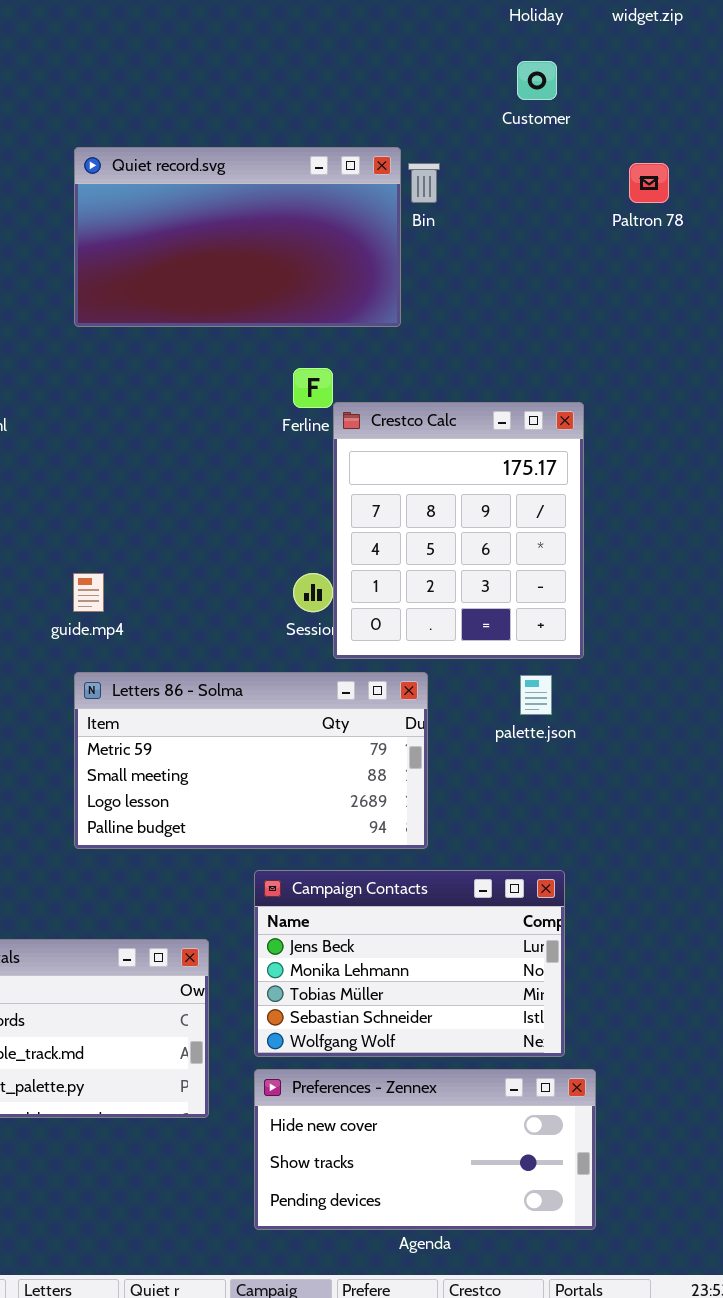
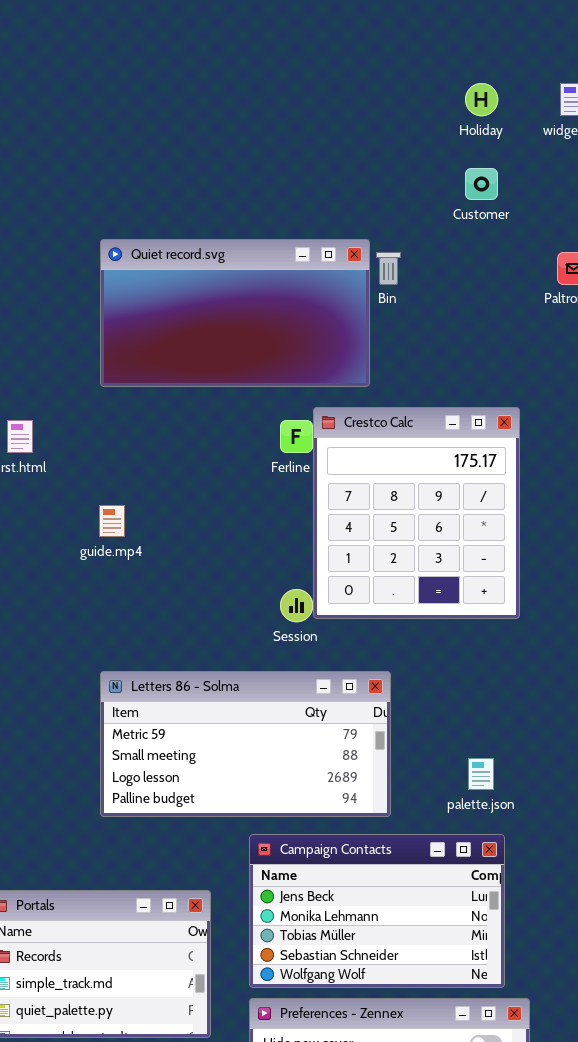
Crestco Calc: [333,402,584,659] -> [313,407,520,619], moved
guide.mp4: [73,573,104,612] -> [99,505,125,537], moved
palette.json: [520,675,552,715] -> [468,758,494,790], moved

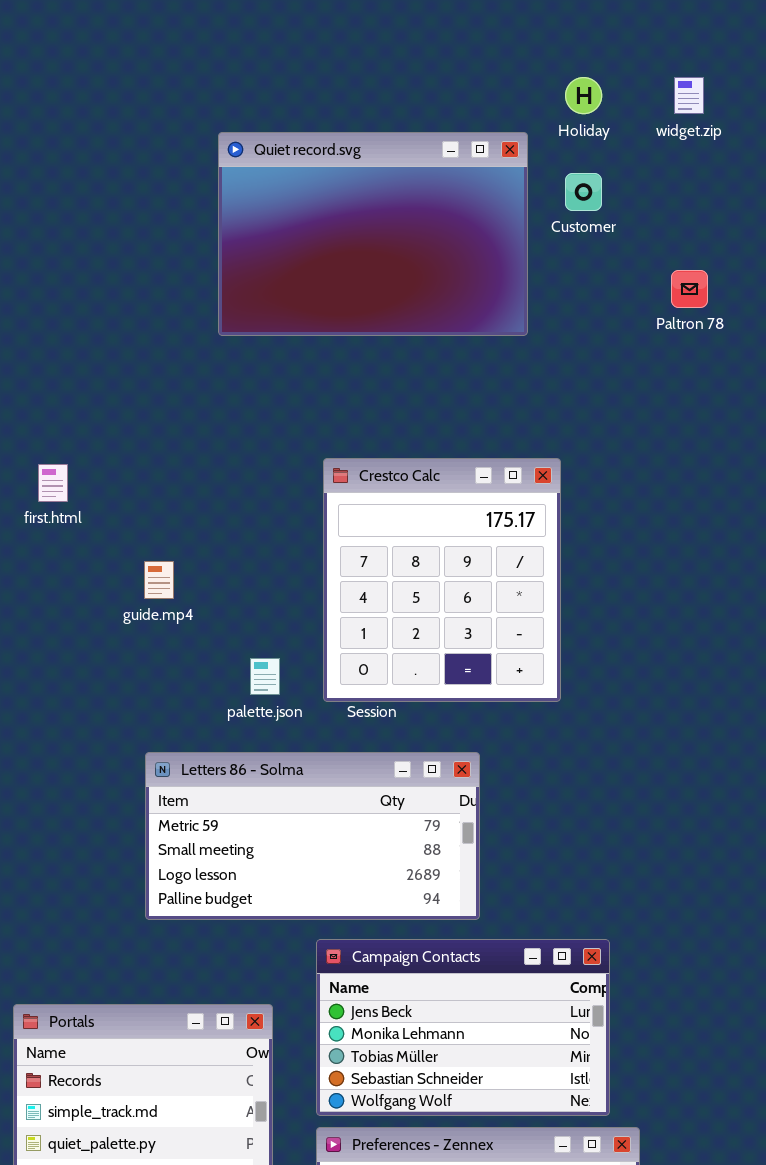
Quiet record.svg: [100,239,370,387] -> [218,132,528,336], moved, resized
Crestco Calc: [313,407,520,619] -> [323,458,561,702], moved
palette.json: [468,758,494,790] -> [250,658,280,695], moved

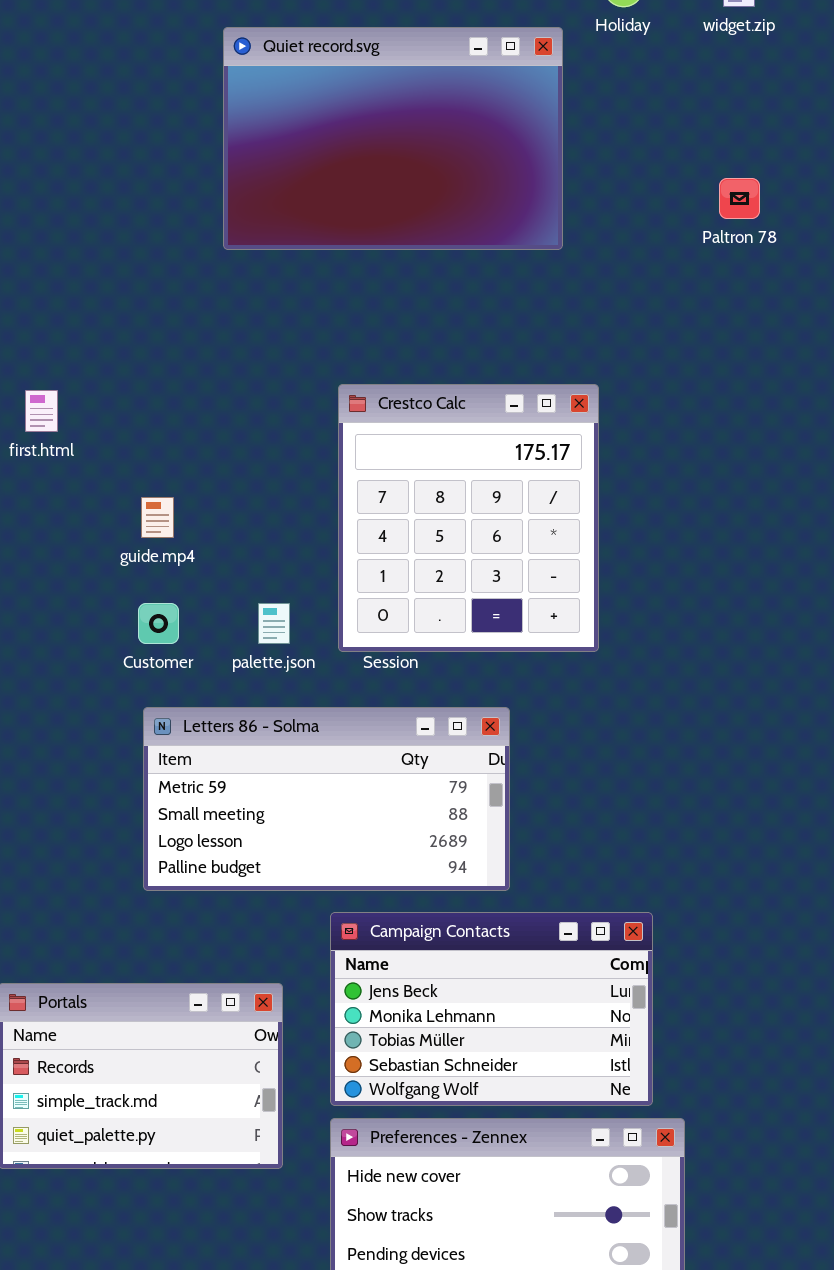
Customer: [565,173,602,211] -> [138,603,179,644], moved

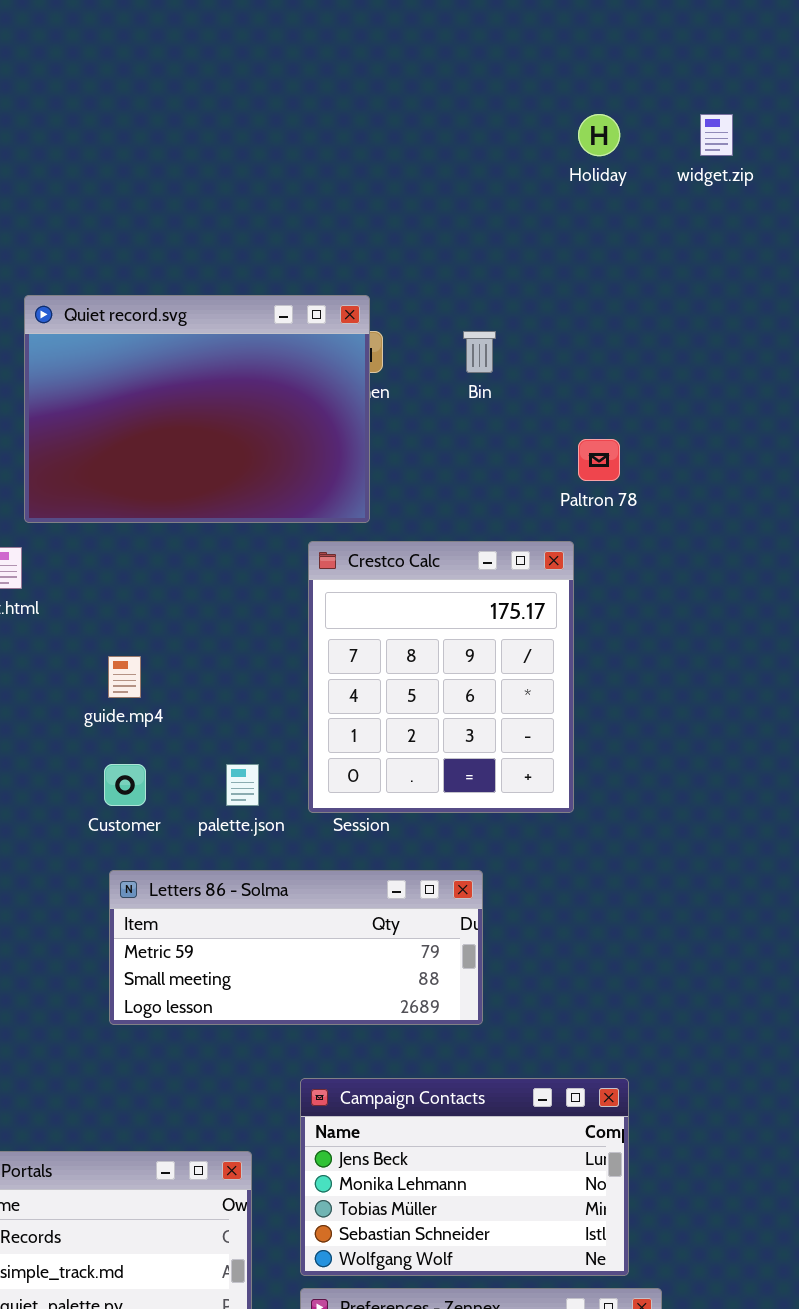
Quiet record.svg: [223,27,563,250] -> [24,295,370,523], moved
Paltron 78: [719,178,760,219] -> [578,439,620,481], moved
Letters 86 - Solma: [143,707,510,891] -> [109,870,483,1025], resized

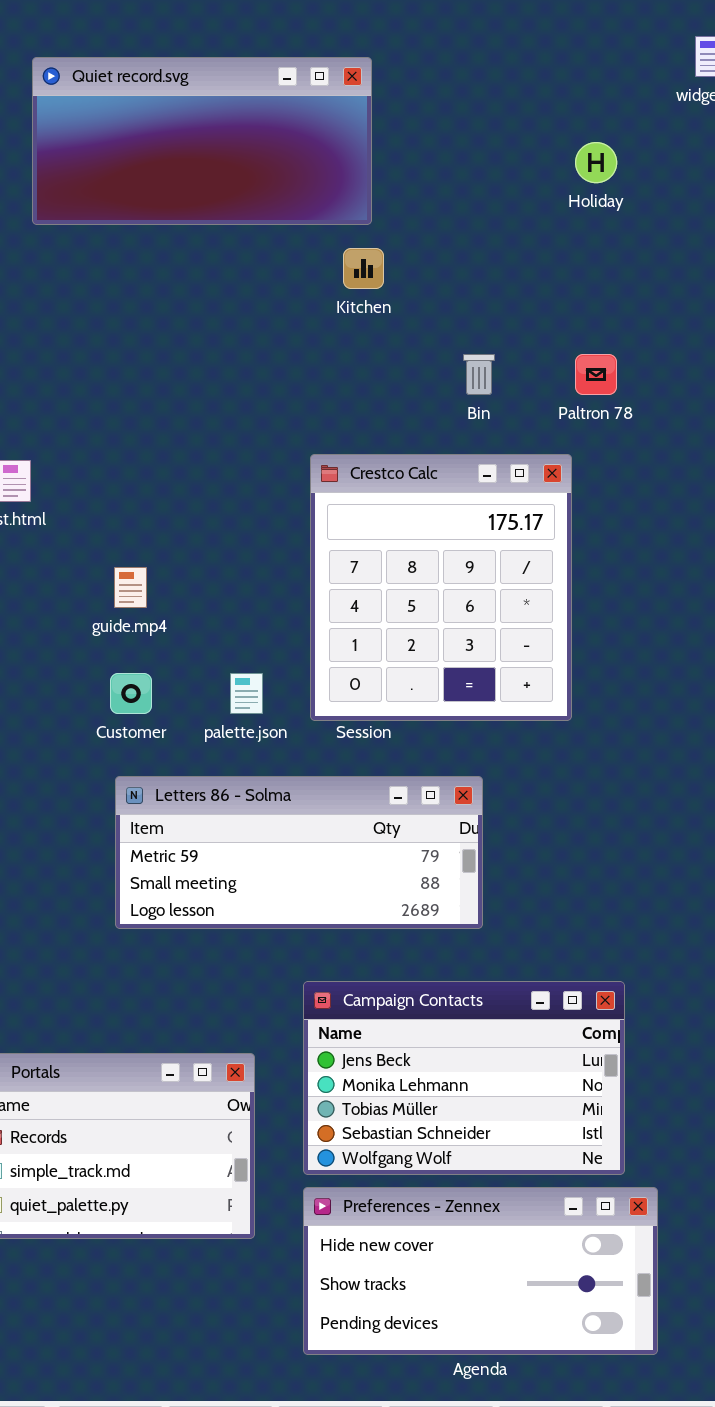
Holiday: [578,114,620,156] -> [575,142,617,183], moved
Quiet record.svg: [24,295,370,523] -> [32,57,372,225], moved, resized
Bin: [463,331,496,373] -> [463,354,495,395], moved

